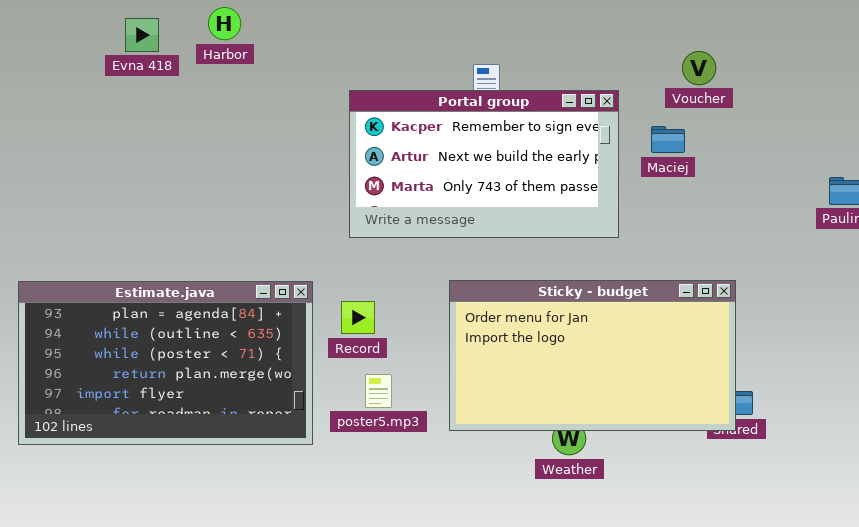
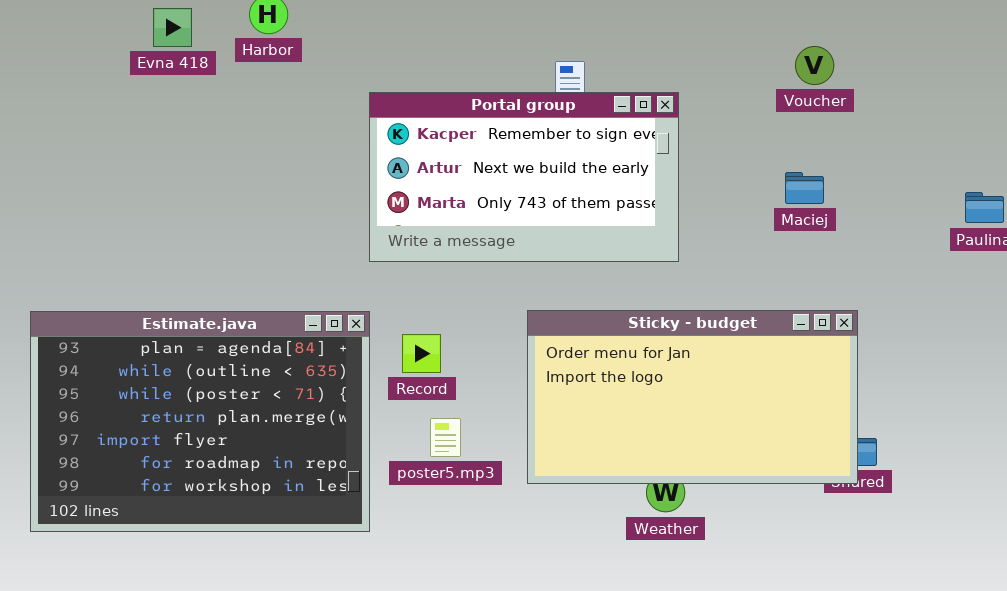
Portal group: [349,90,619,238] -> [369,92,679,262], moved
Maciej: [651,126,685,153] -> [785,172,824,204], moved
Estimate.java: [18,281,313,445] -> [30,311,370,532], resized

